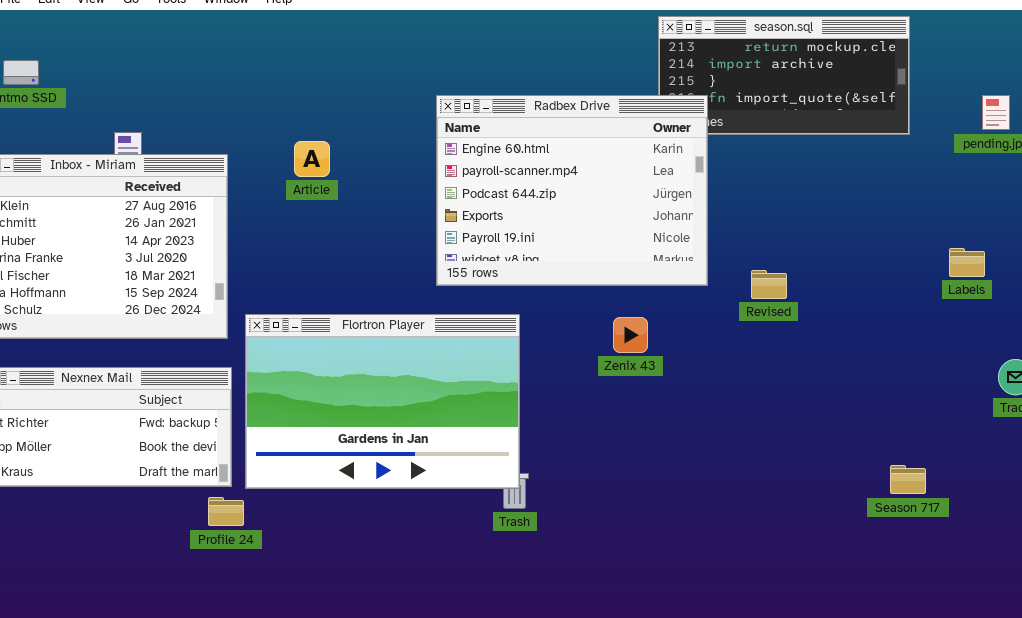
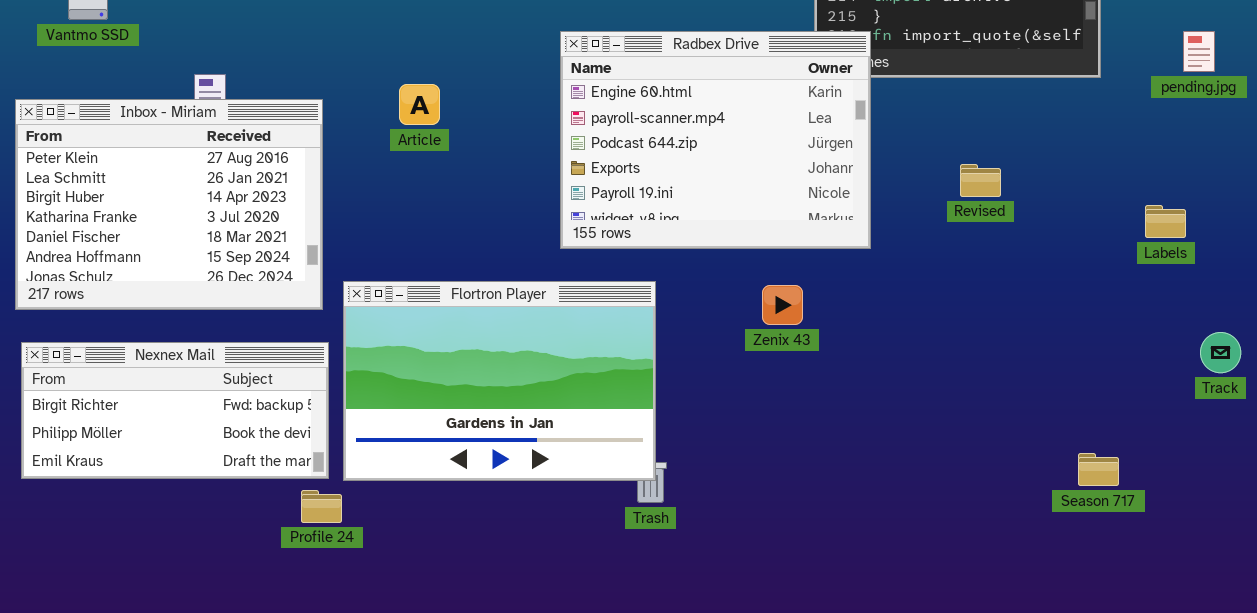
Revised: [751,270,787,299] -> [960,164,1001,197], moved

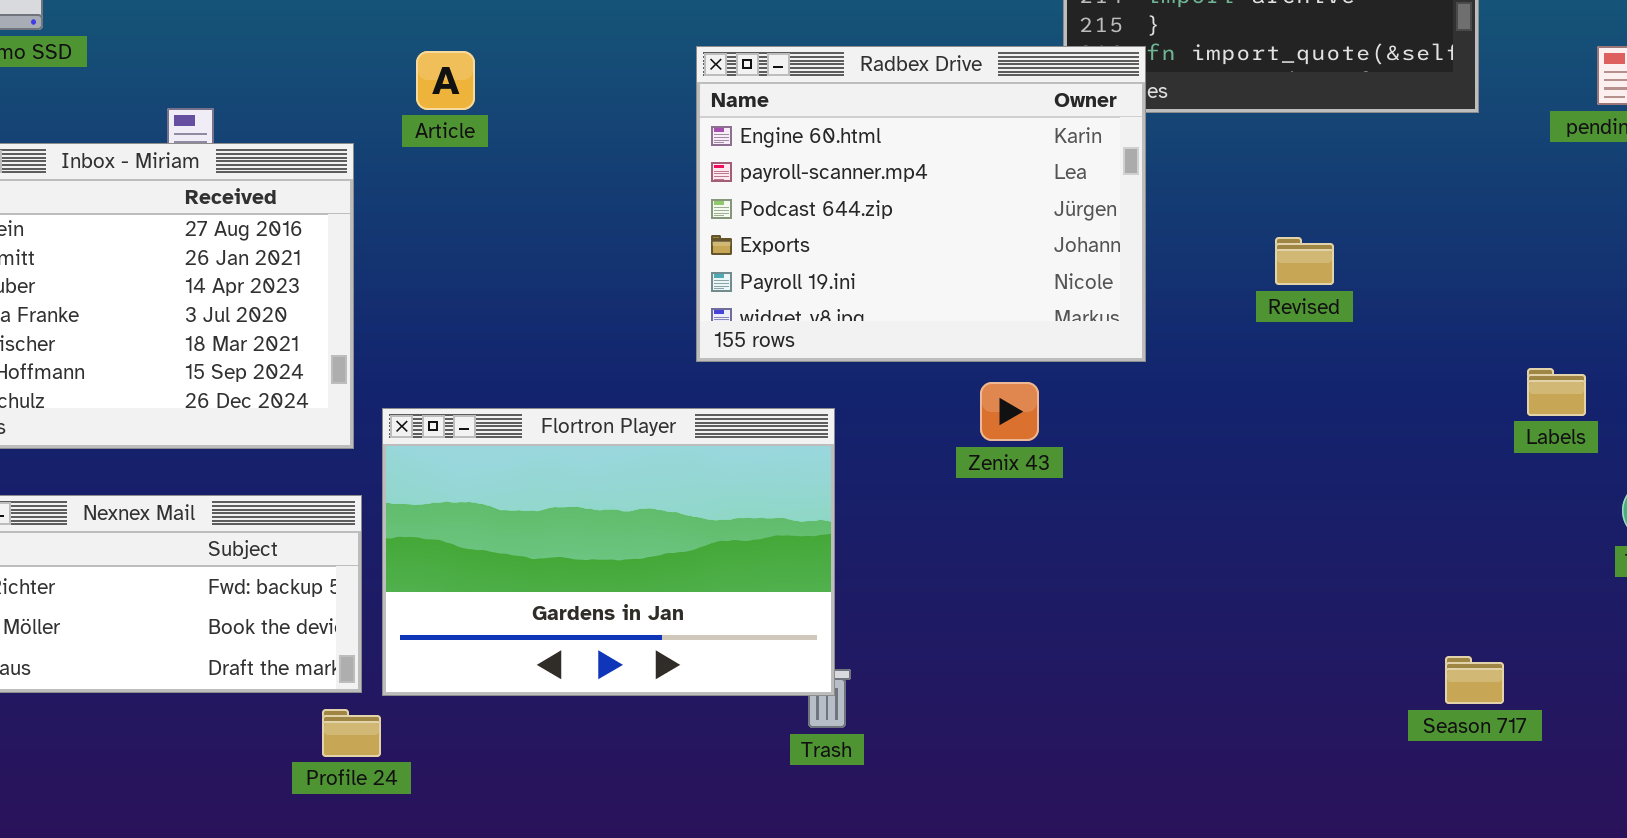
Article: [399,84,440,125] -> [416,51,475,110], moved
Labels: [1145,205,1186,238] -> [1527,368,1586,416], moved
Zenix 43: [762,285,803,325] -> [980,382,1039,441], moved

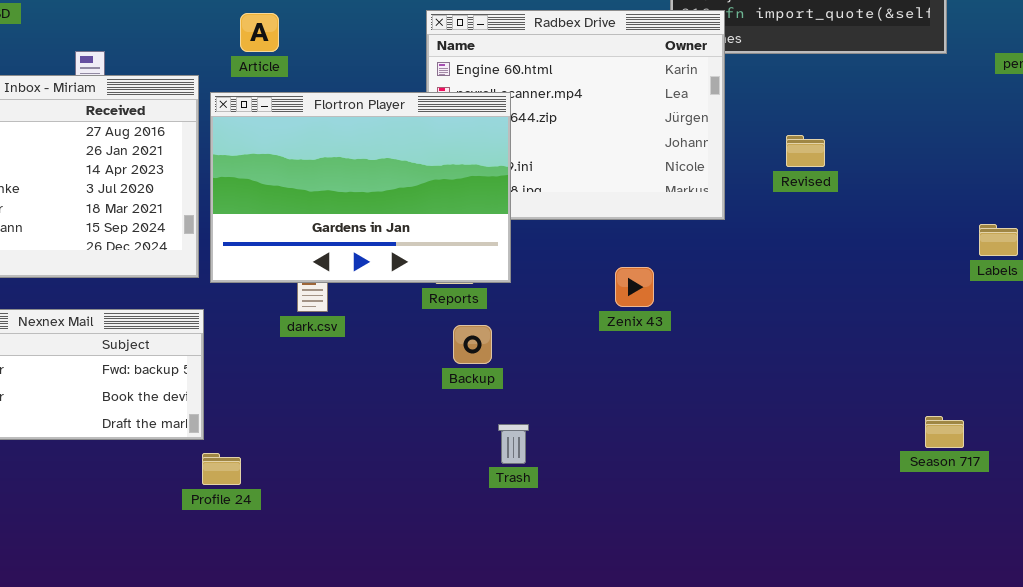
Revised: [1275,237,1334,285] -> [786,135,825,167], moved
Zenix 43: [980,382,1039,441] -> [615,267,654,307], moved
Flortron Player: [382,408,835,696] -> [210,92,511,283], moved
Profile 24: [322,709,381,757] -> [202,453,241,485], moved

